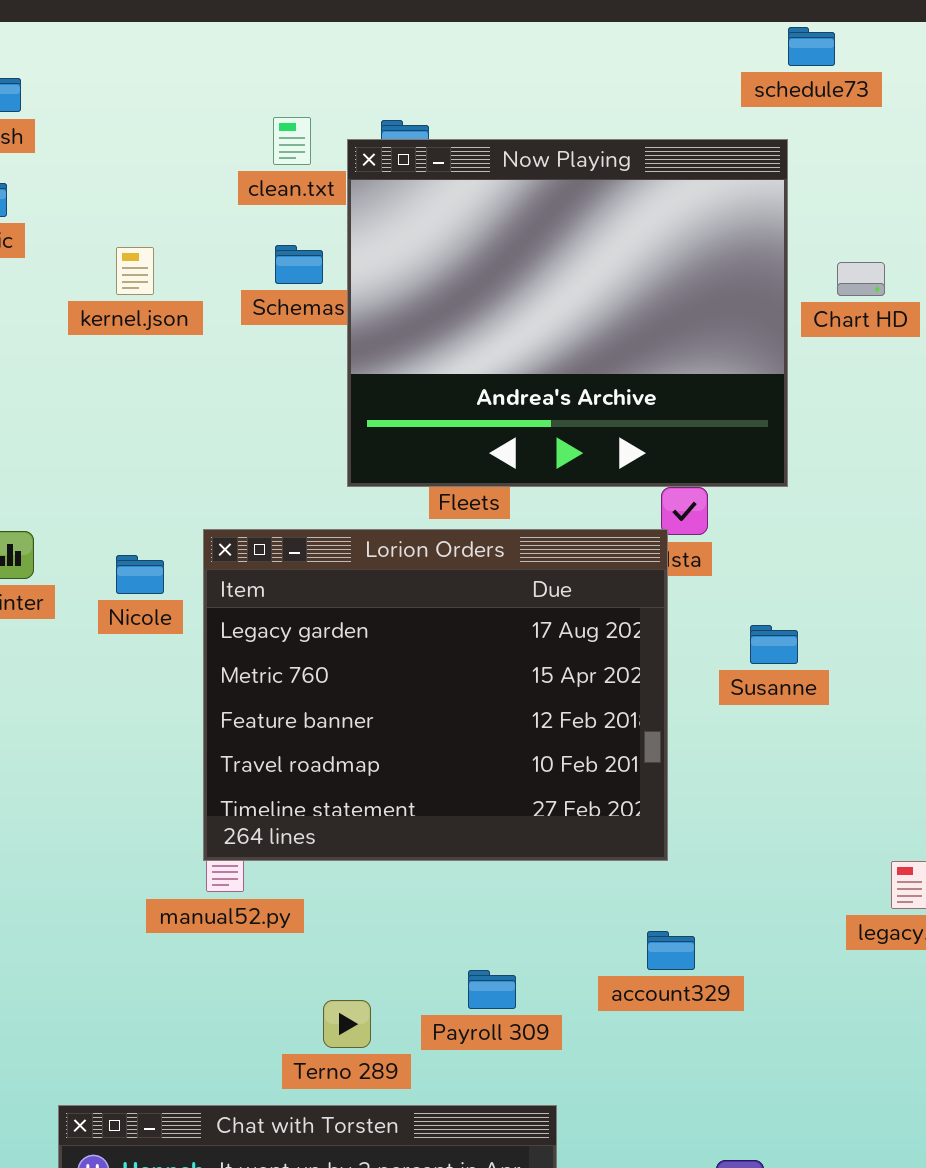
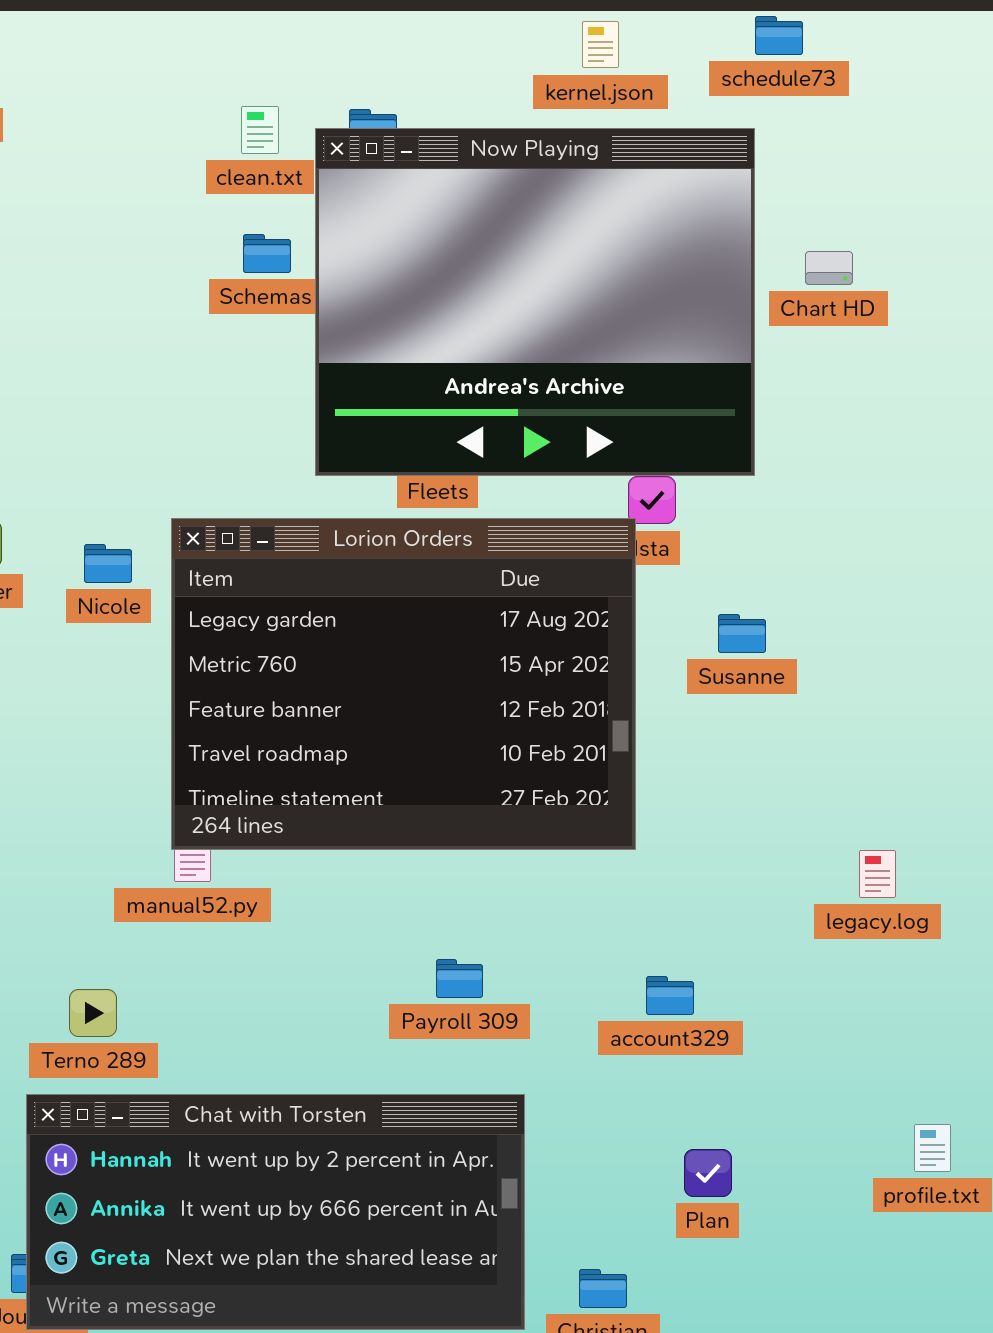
kernel.json: [116,247,154,295] -> [582,21,619,68], moved
account329: [647,931,695,970] -> [646,976,694,1015], moved
Terno 289: [323,1000,371,1048] -> [69,989,117,1037], moved

